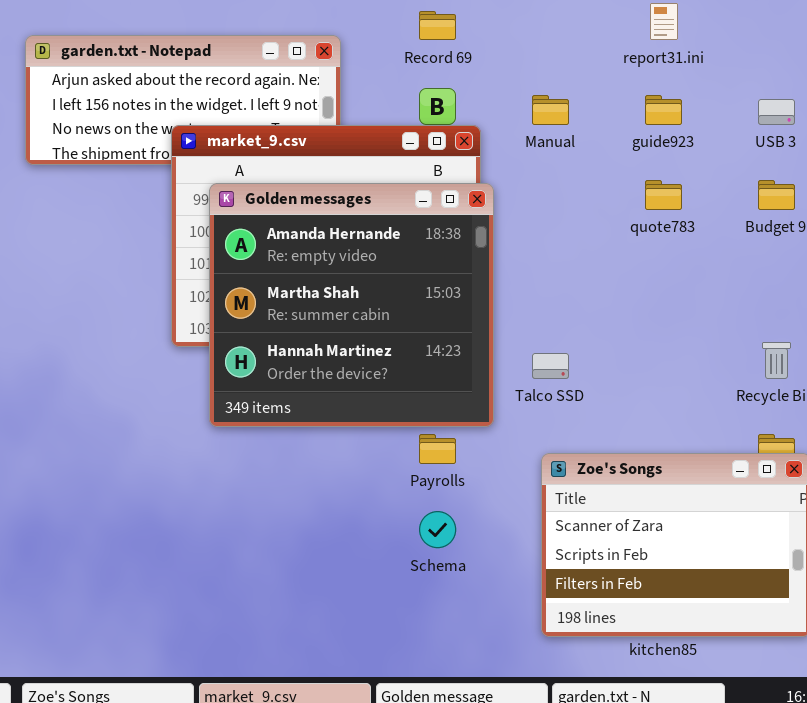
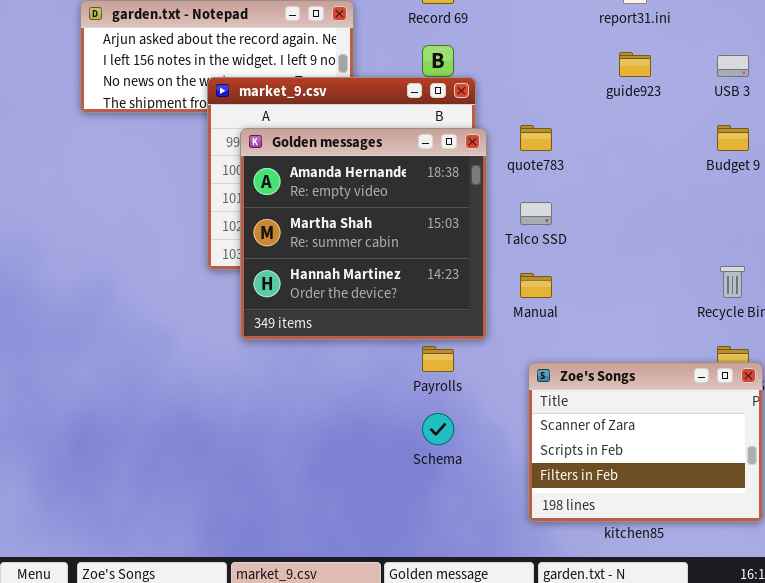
Manual: [532,95,569,125] -> [520,273,552,298], moved
quote783: [645,180,682,210] -> [520,125,552,151], moved
Talco SSD: [532,353,569,379] -> [520,202,552,225], moved

